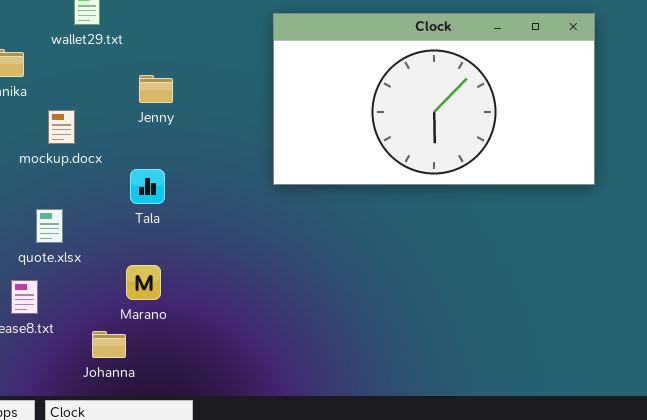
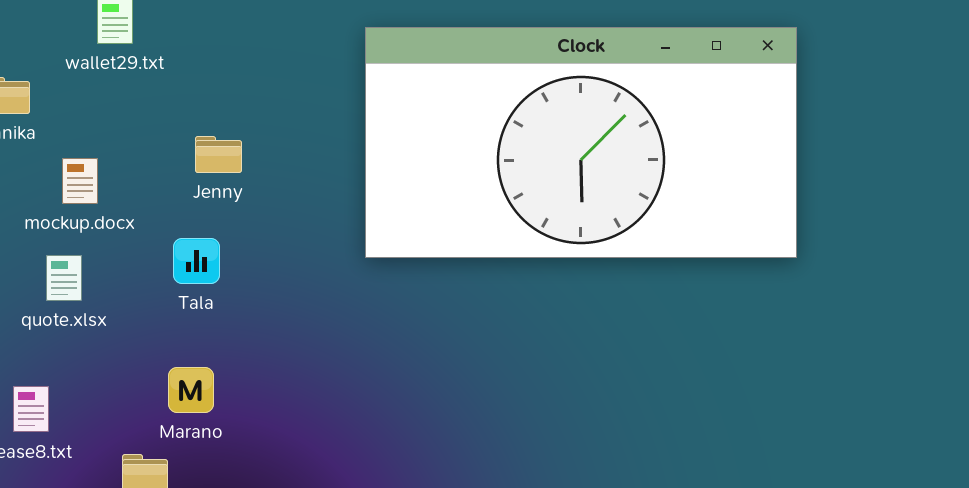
Jenny: [139,75,173,103] -> [195,136,242,173], moved
quote.xlsx: [36,209,63,243] -> [46,255,82,301], moved

